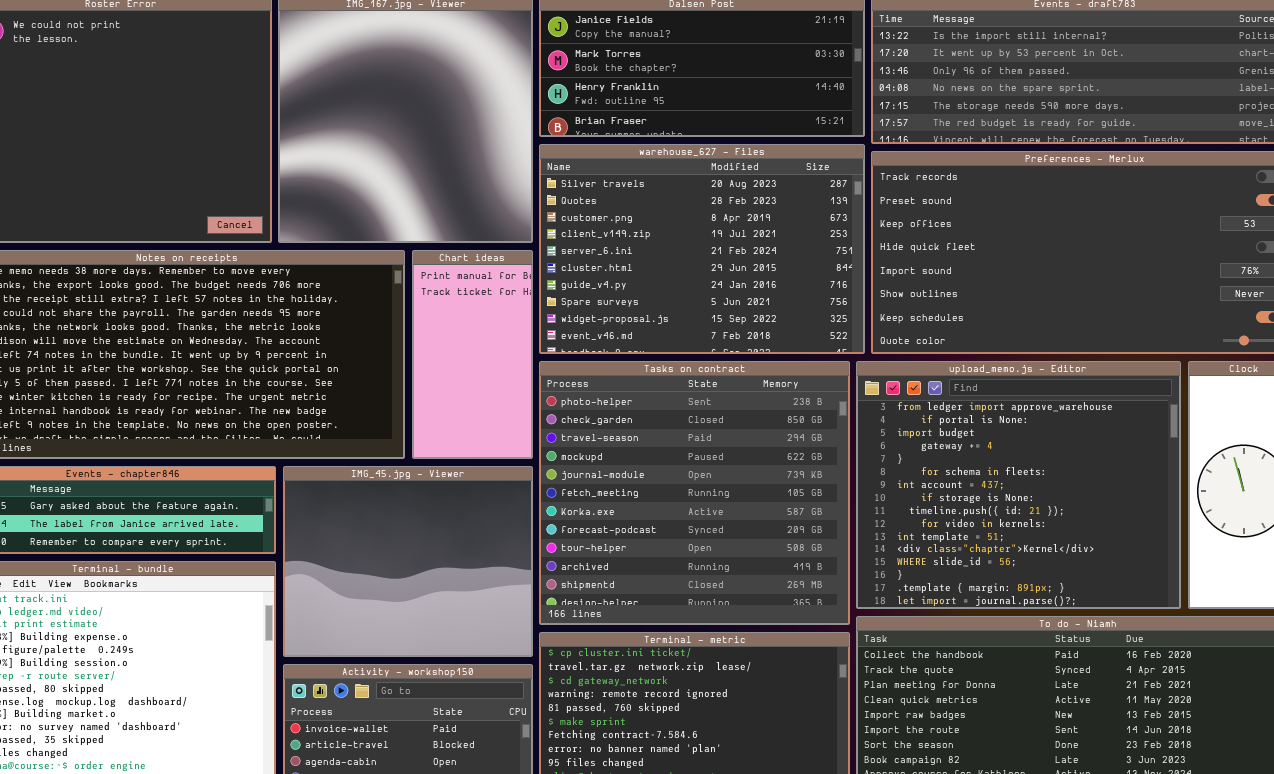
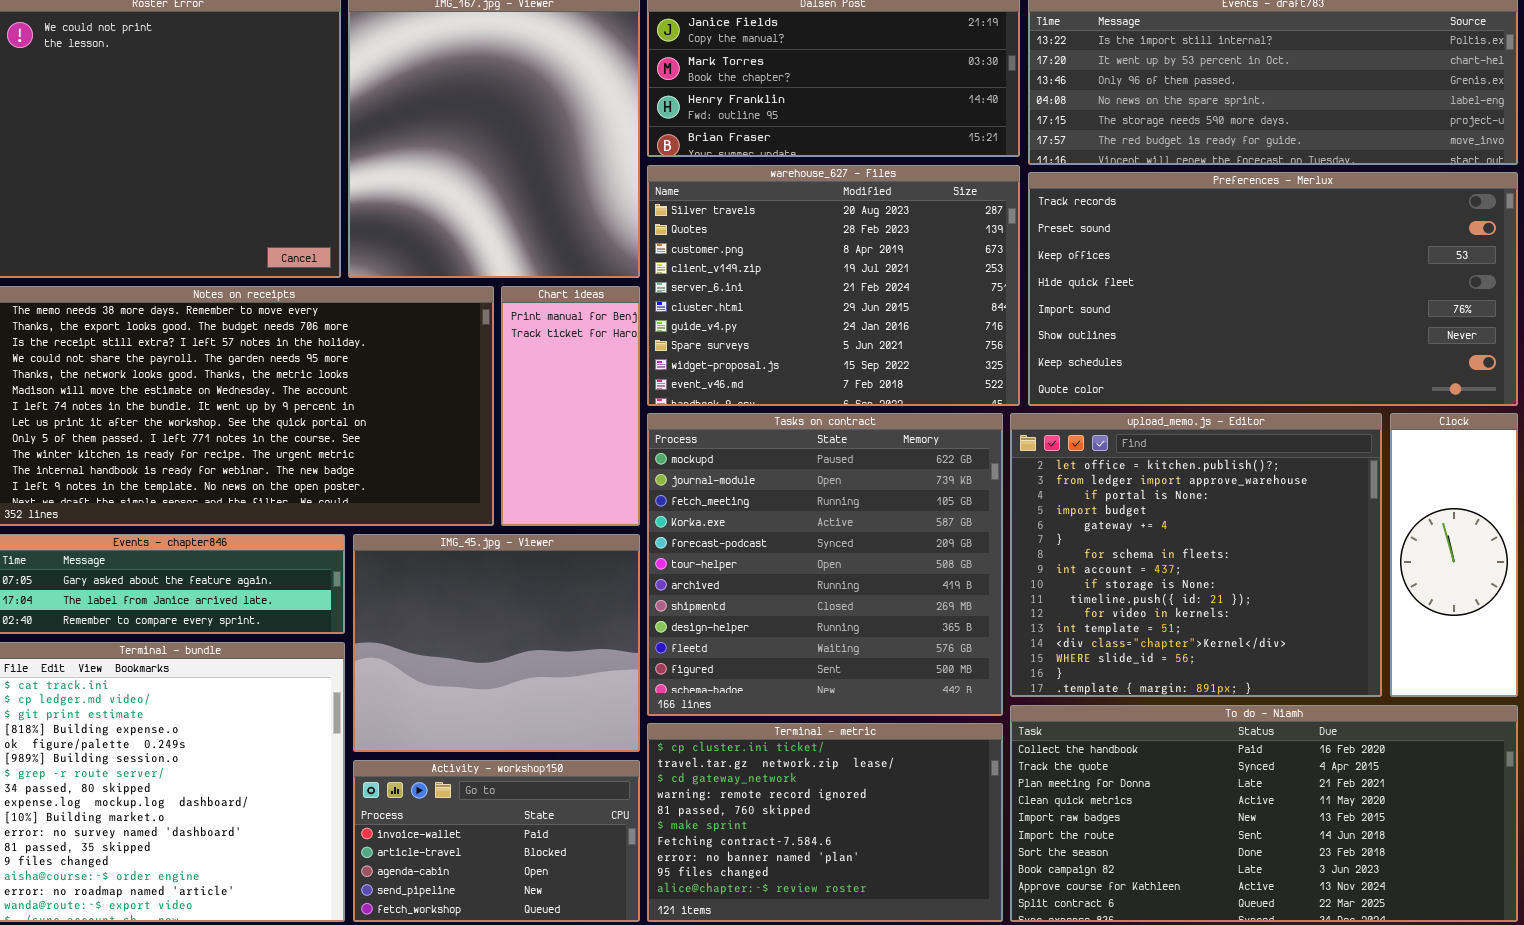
Tasks on contract: [539,361,850,625] -> [647,413,1003,716], scrolled down 3 rows
upload_memo.js - Editor: [856,361,1181,609] -> [1010,413,1382,697], scrolled up 1 row

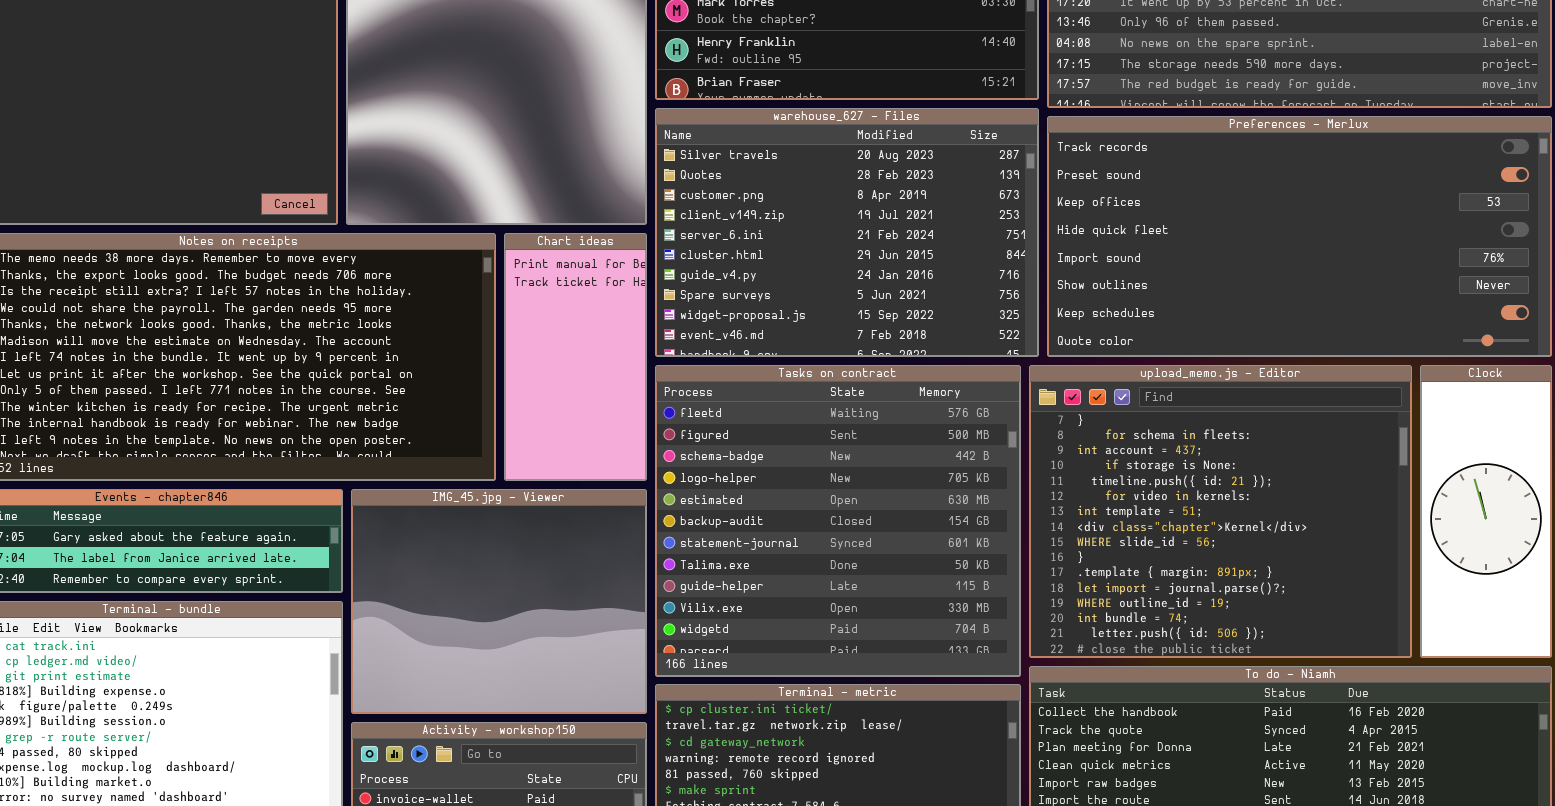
Tasks on contract: [647,413,1003,716] -> [655,365,1021,677], scrolled down 9 rows
upload_memo.js - Editor: [1010,413,1382,697] -> [1029,365,1412,658], scrolled down 5 rows

